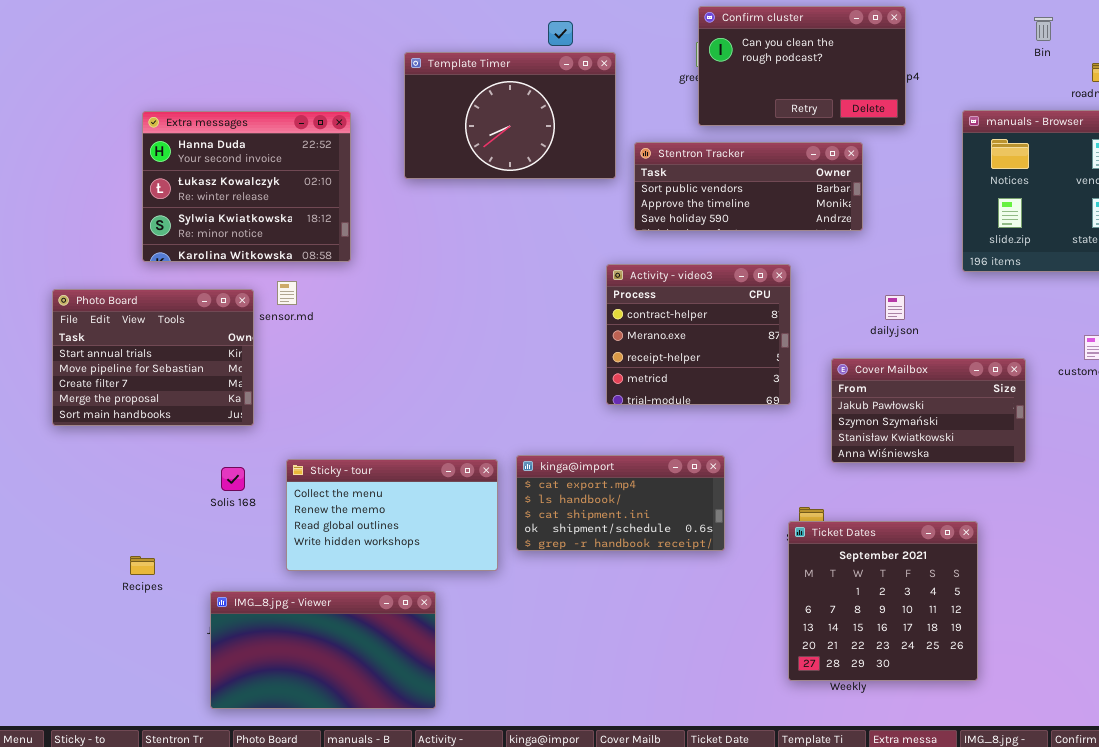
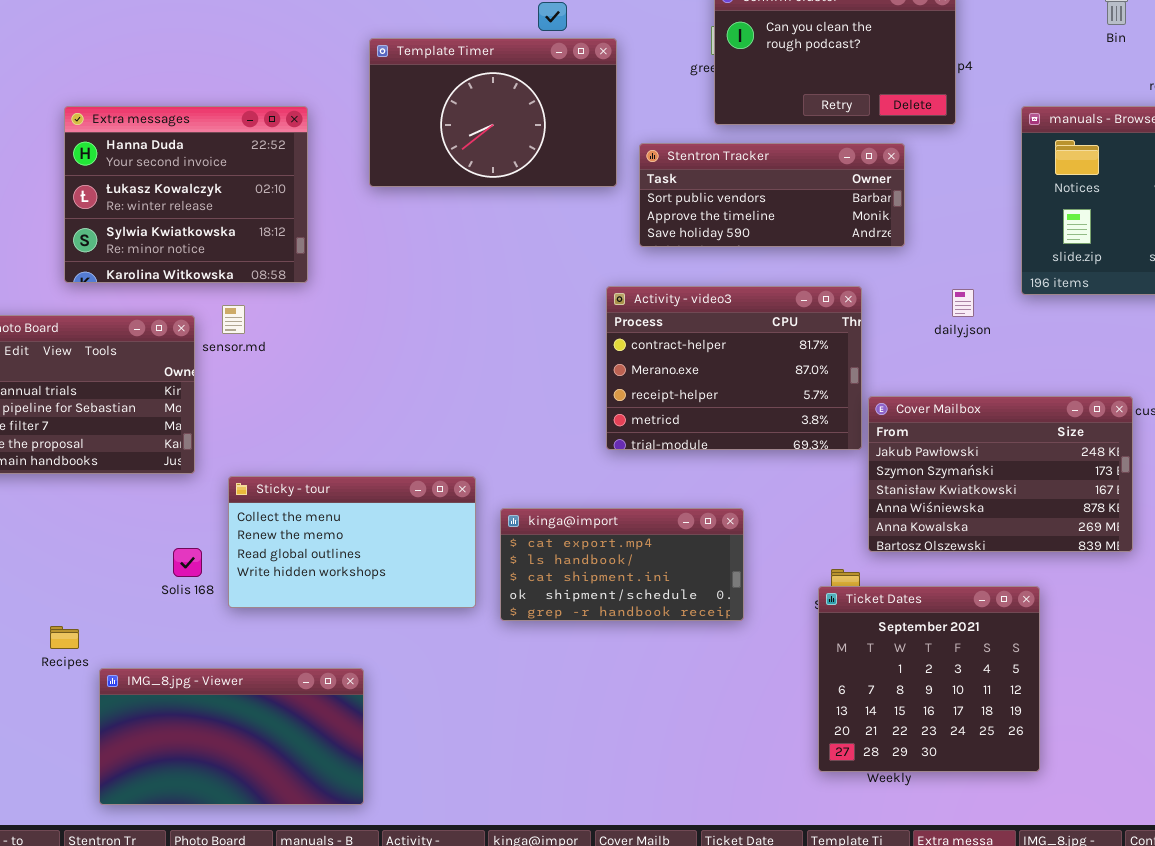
Activity - video3: [606,264,791,405] -> [606,286,862,450], resized
daily.json: [885,295,905,320] -> [952,289,974,317], moved
Cover Mailbox: [831,358,1026,463] -> [868,396,1133,552], resized
Sticky - tour: [286,459,498,571] -> [228,476,476,608], moved
Solis 168: [221,467,245,491] -> [173,548,202,577], moved
IMG_8.jpg - Viewer: [210,591,436,709] -> [99,668,364,805], moved

